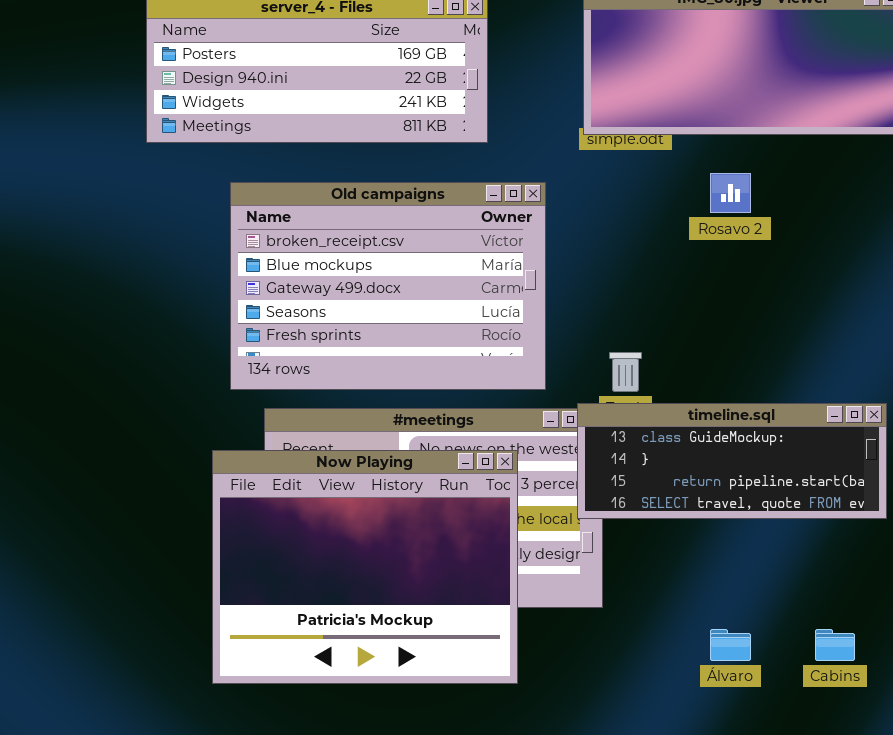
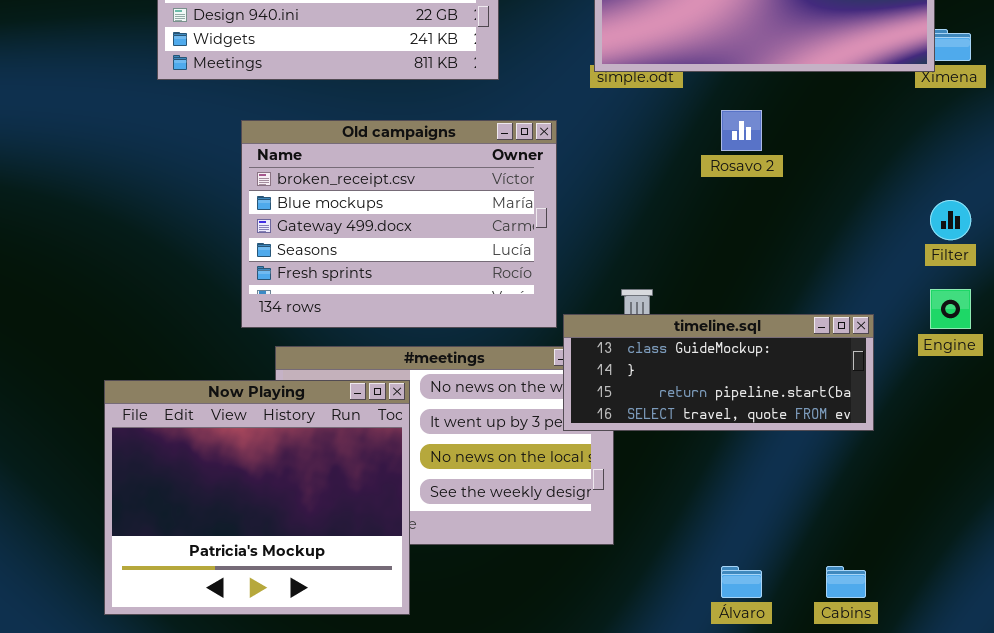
timeline.sql: [577,403,887,519] -> [563,314,874,431], moved
Now Playing: [212,450,518,684] -> [104,380,410,615], moved

